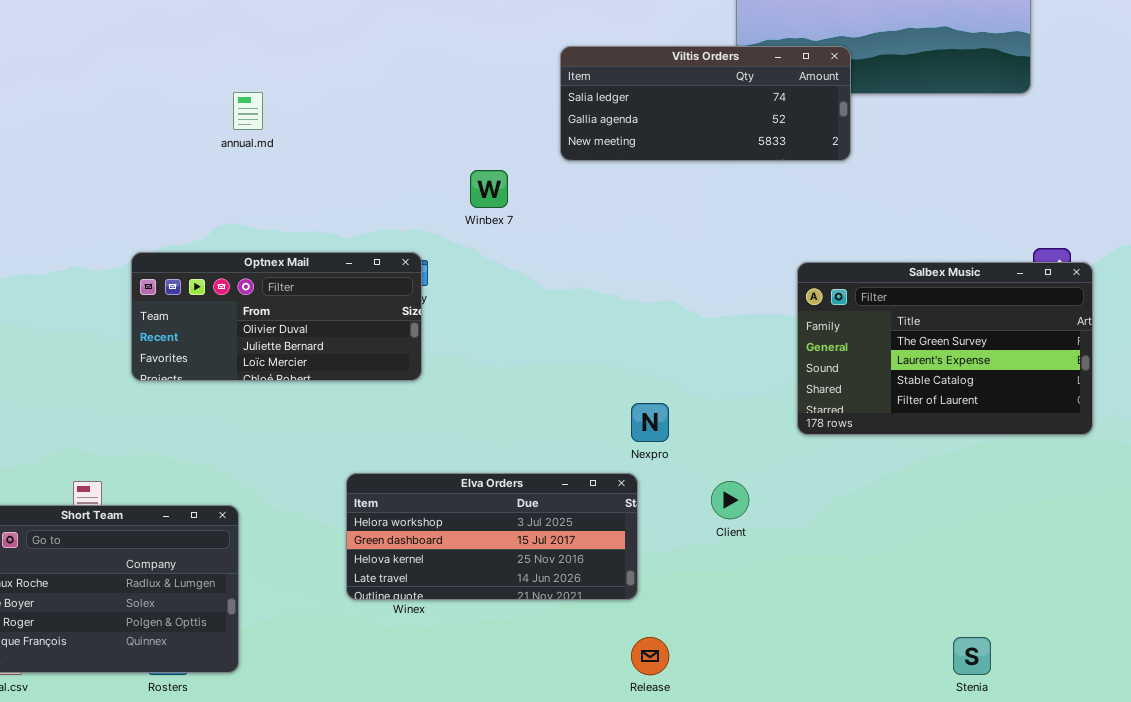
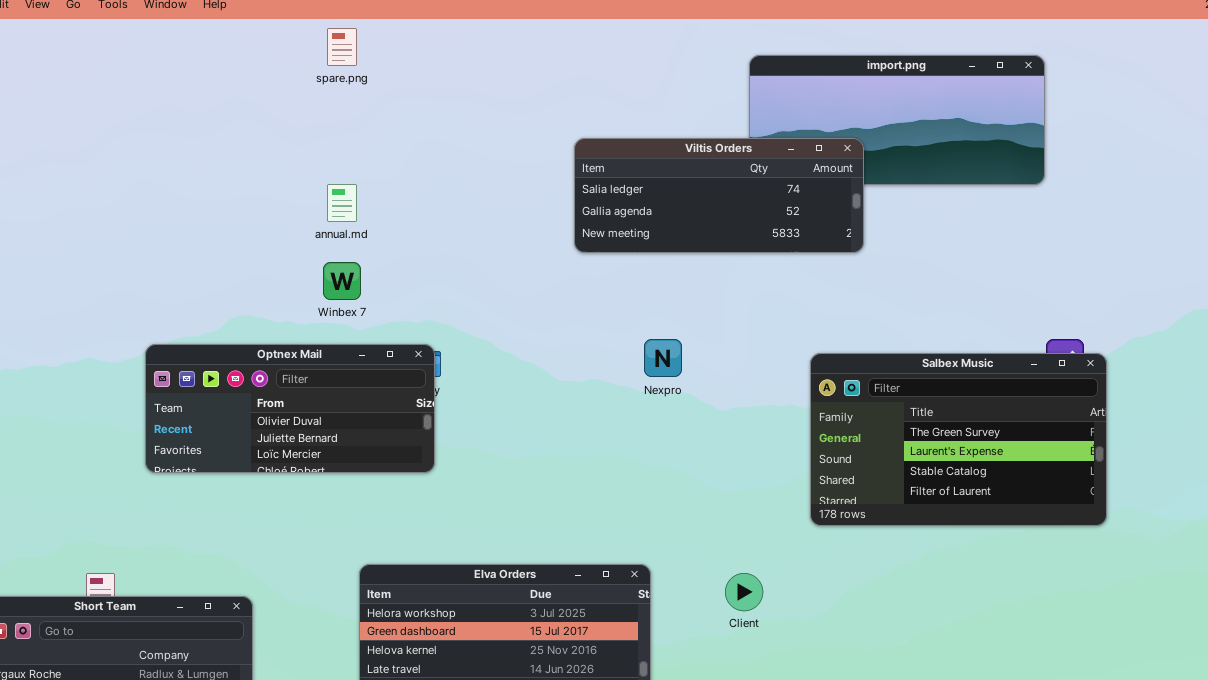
annual.md: [233,92,263,130] -> [327,184,357,222], moved
Winbex 7: [470,170,508,208] -> [323,262,361,300], moved
Nexpro: [631,403,669,442] -> [644,339,682,377], moved

